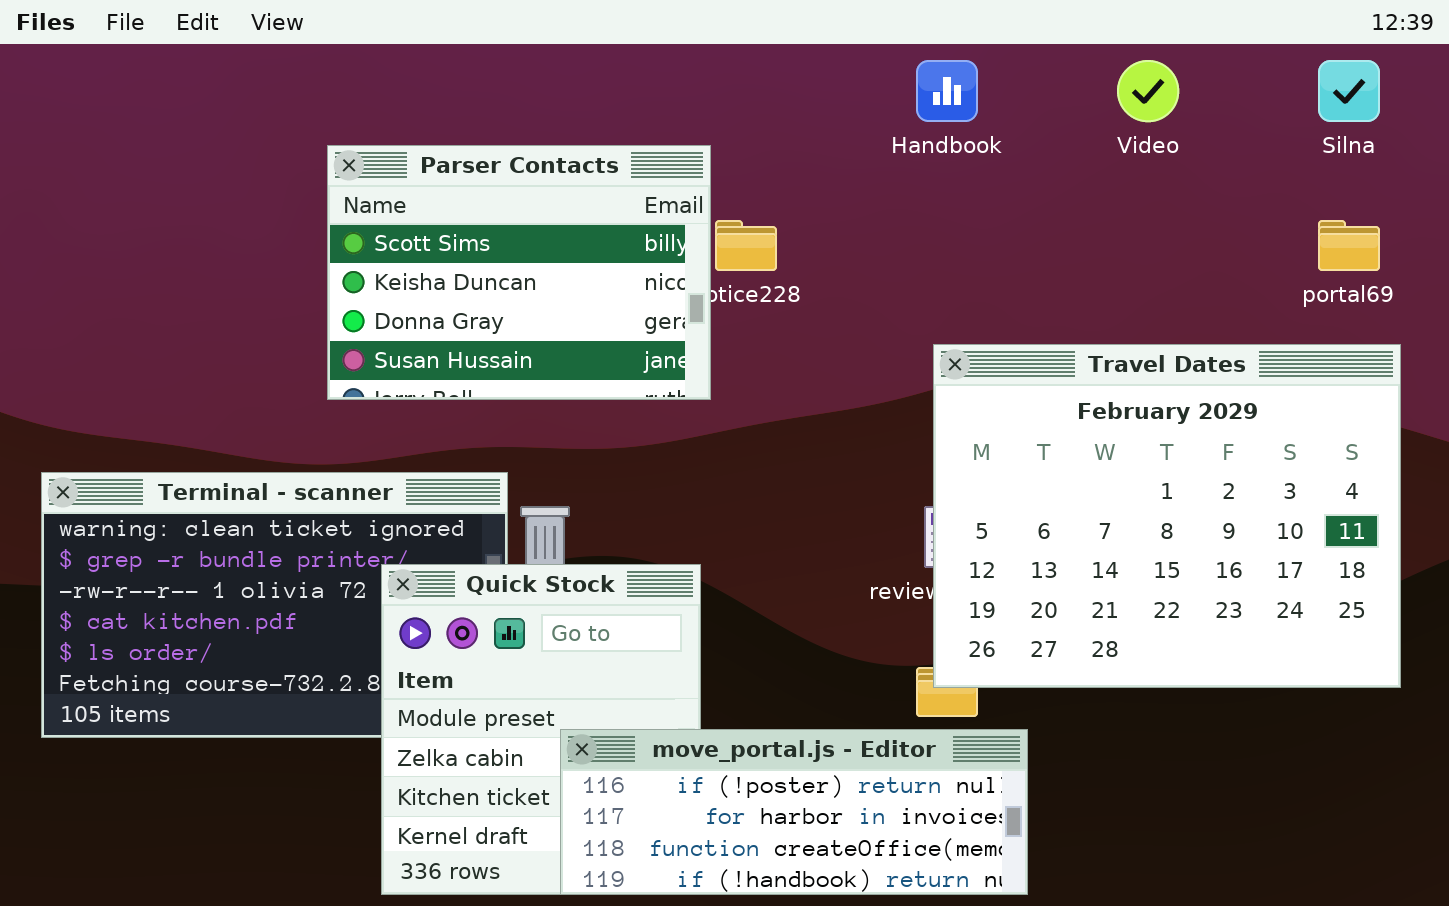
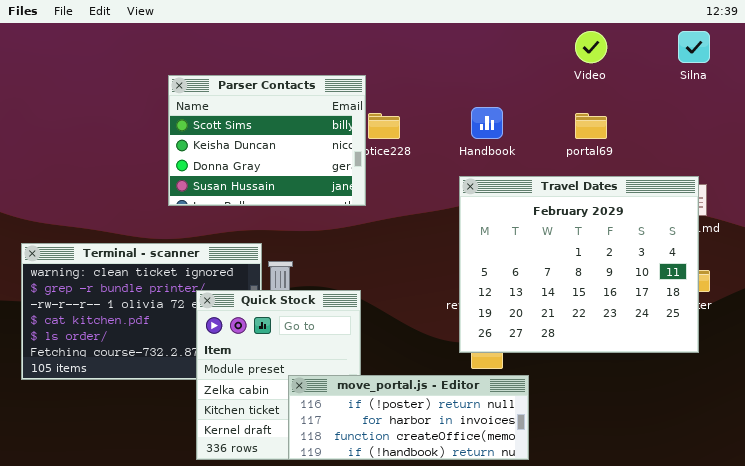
Handbook: [916,60,978,122] -> [471,107,503,139], moved
portal69: [1318,220,1380,271] -> [575,113,607,139], moved
Travel Dates: [933,344,1401,688] -> [459,176,699,353], moved

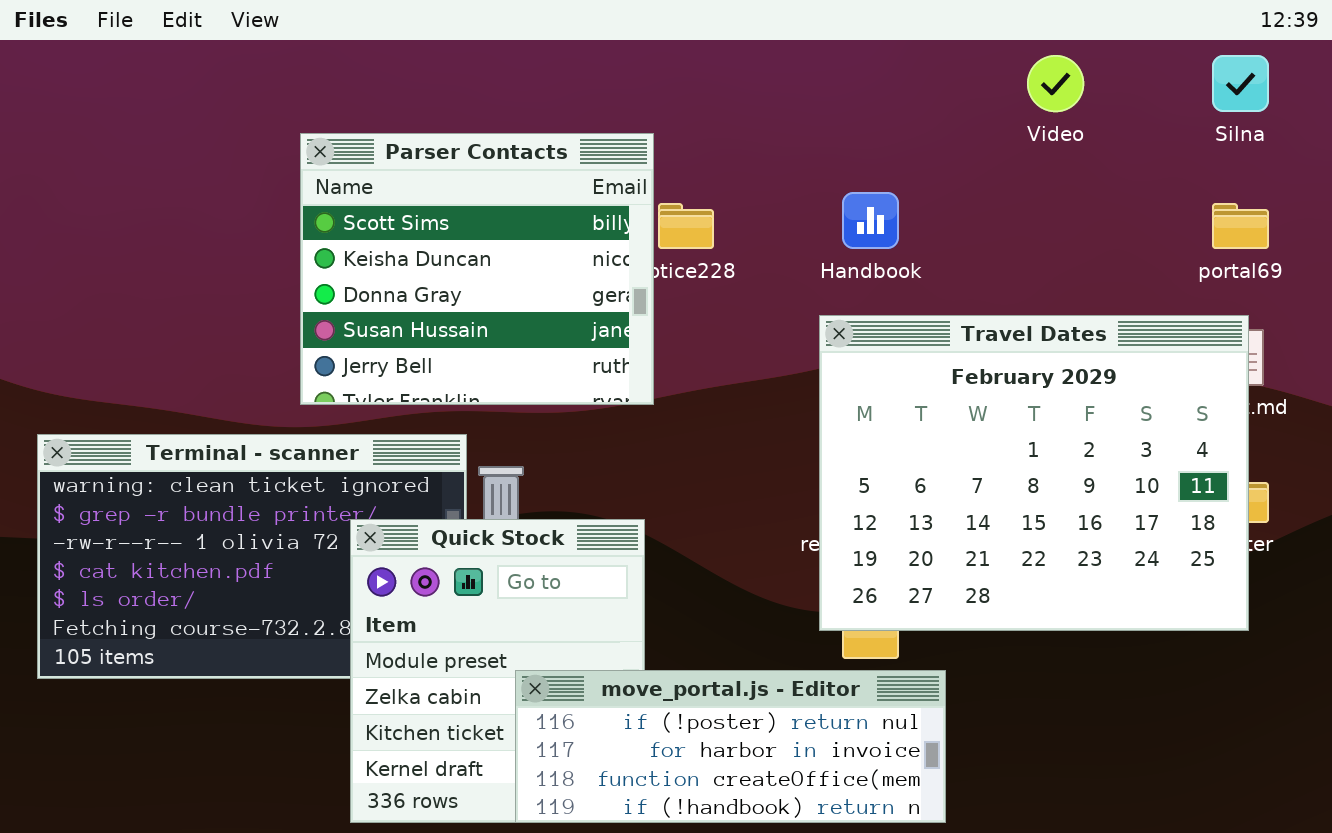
Parser Contacts: [168,75,366,206] -> [300,133,654,405], resized
portal69: [575,113,607,139] -> [1212,203,1269,249], moved

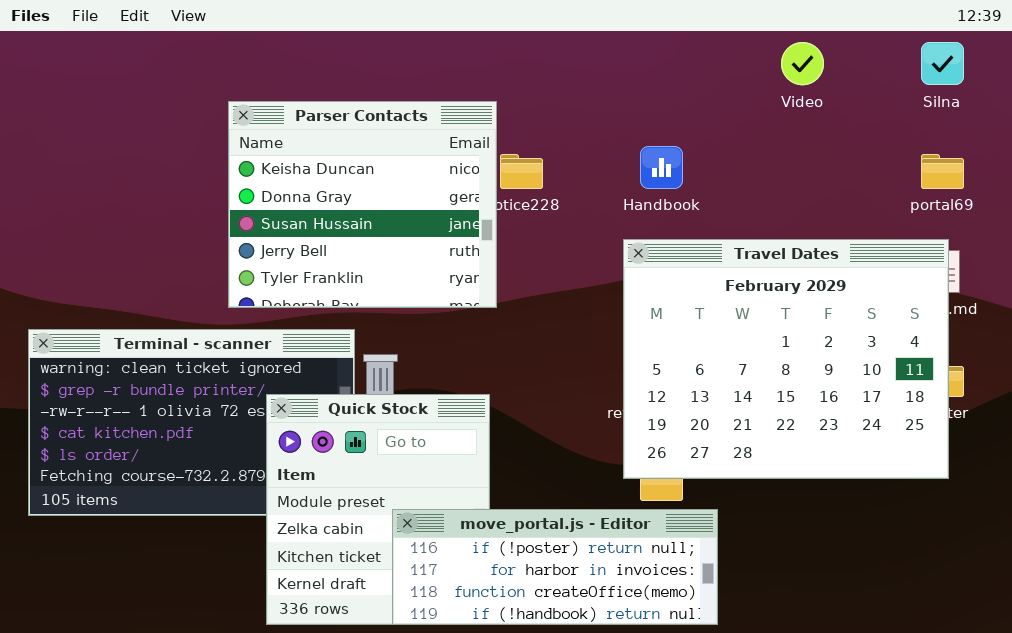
Parser Contacts: [300,133,654,405] -> [228,101,497,308], scrolled down 1 row

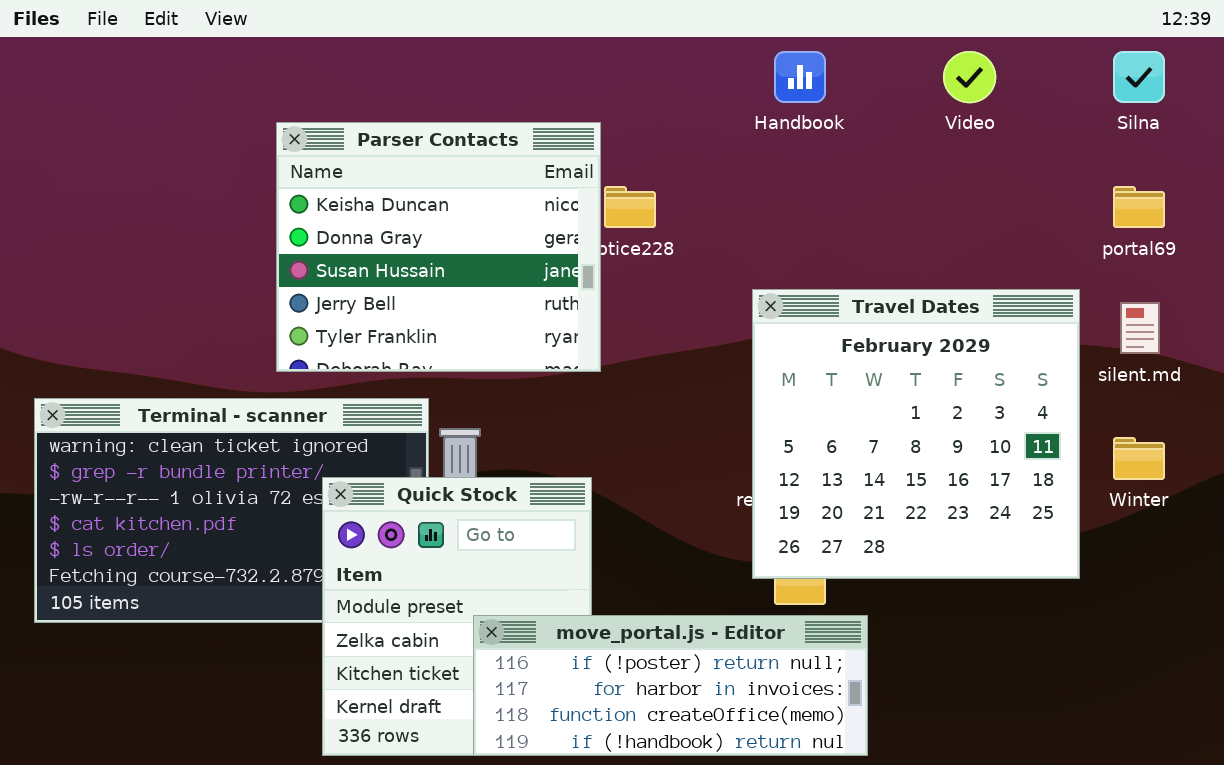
Handbook: [640,146,683,189] -> [774,51,826,103], moved
Travel Dates: [623,239,949,479] -> [752,289,1080,579], resized

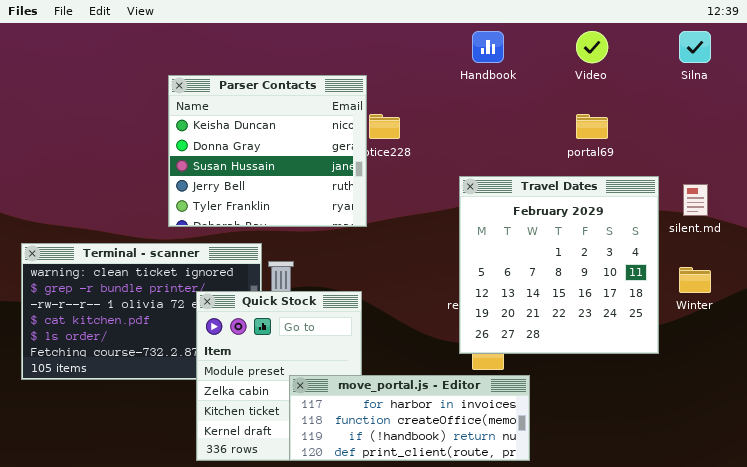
portal69: [1113,186,1165,228] -> [576,114,608,139], moved
move_portal.js - Editor: [473,615,868,756] -> [289,375,530,461], scrolled down 1 row

